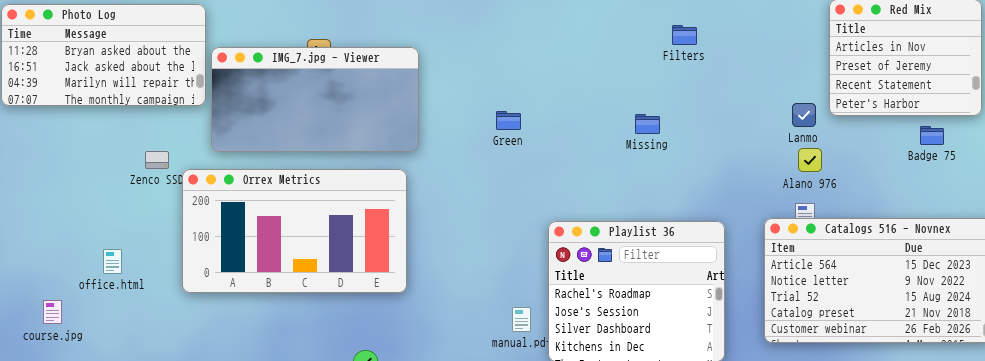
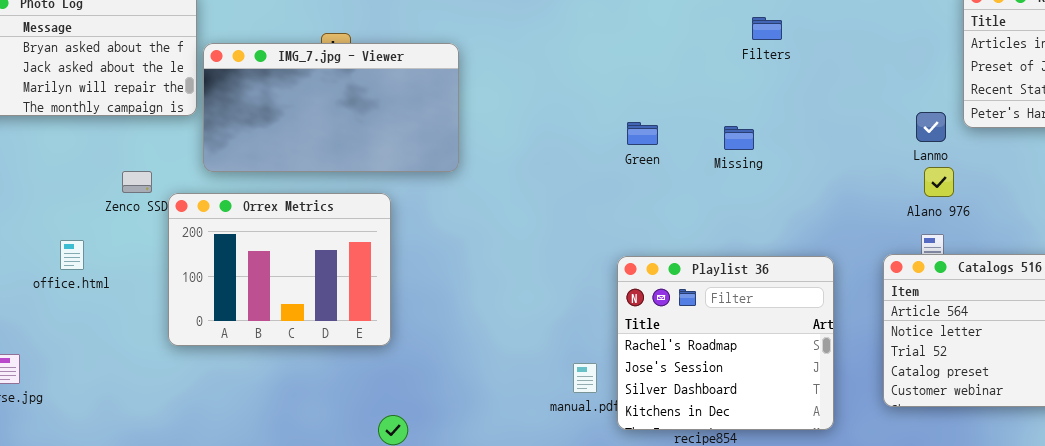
Filters: [672,25,697,45] -> [752,17,782,40], moved
Green: [496,111,521,130] -> [627,122,658,145], moved
Orrex Metrics: [182,169,407,293] -> [168,193,391,346], resized
office.html: [103,249,122,274] -> [60,240,84,270], moved

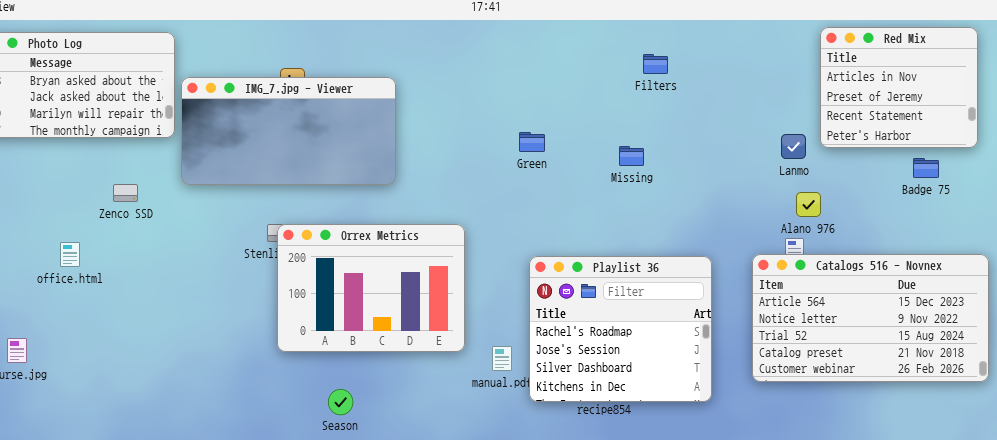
Green: [627,122,658,145] -> [519,132,545,152], moved
Alano 976: [924,167,954,197] -> [796,192,821,217], moved
Orrex Metrics: [168,193,391,346] -> [277,224,465,352], moved

